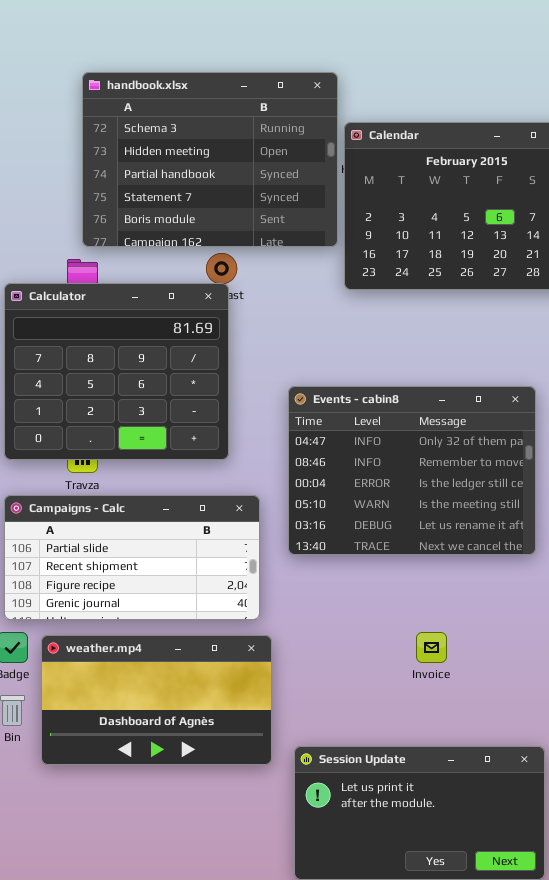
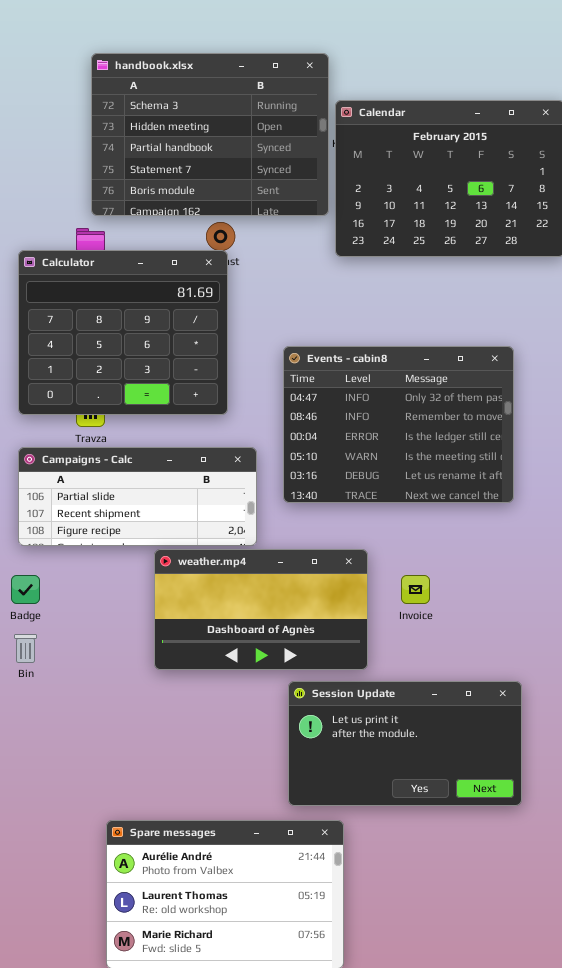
Campaigns - Calc: [4,495,260,620] -> [18,447,257,546], resized
weather.mp4: [41,635,272,765] -> [154,549,368,670], moved

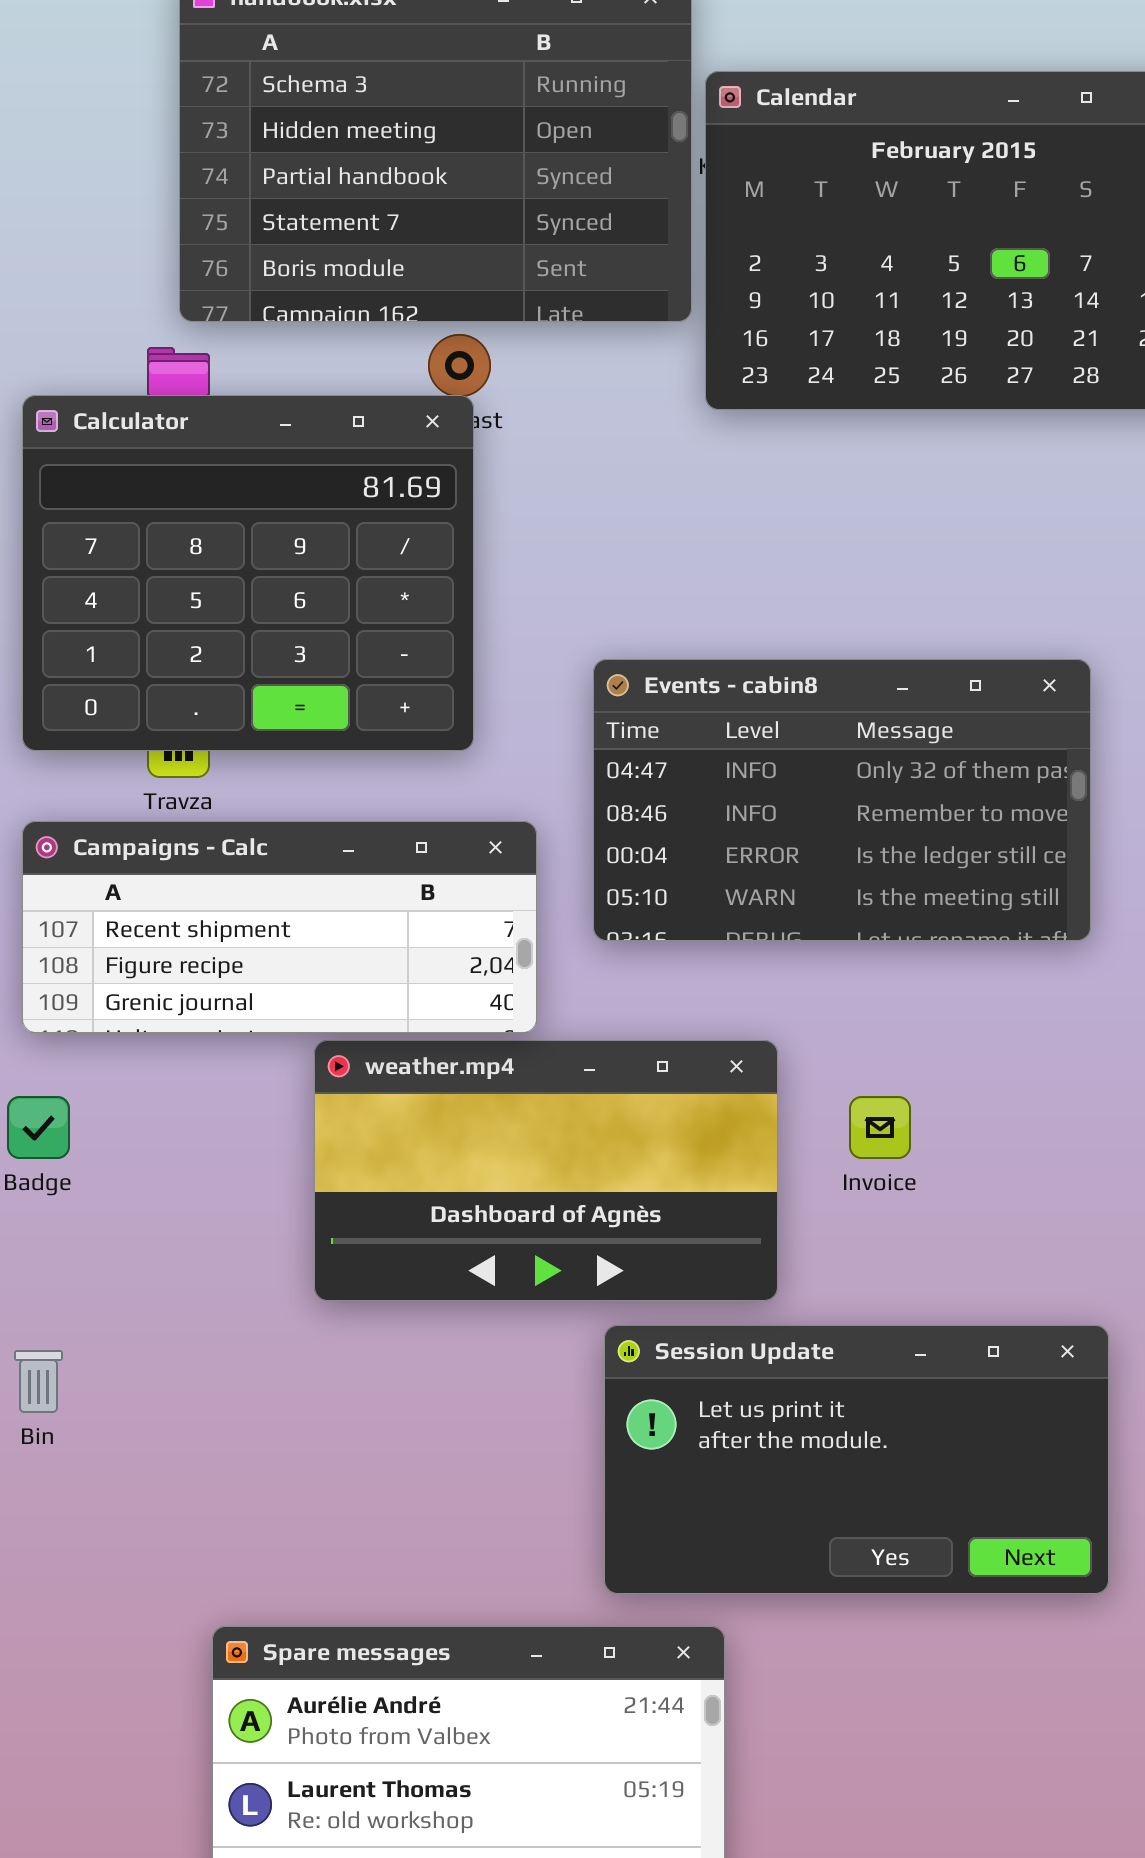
Events - cabin8: [283,346,514,503] -> [593,659,1091,941], resized
Campaigns - Calc: [18,447,257,546] -> [22,821,537,1033], scrolled down 1 row
Bin: [14,634,37,663] -> [14,1350,63,1413], moved

